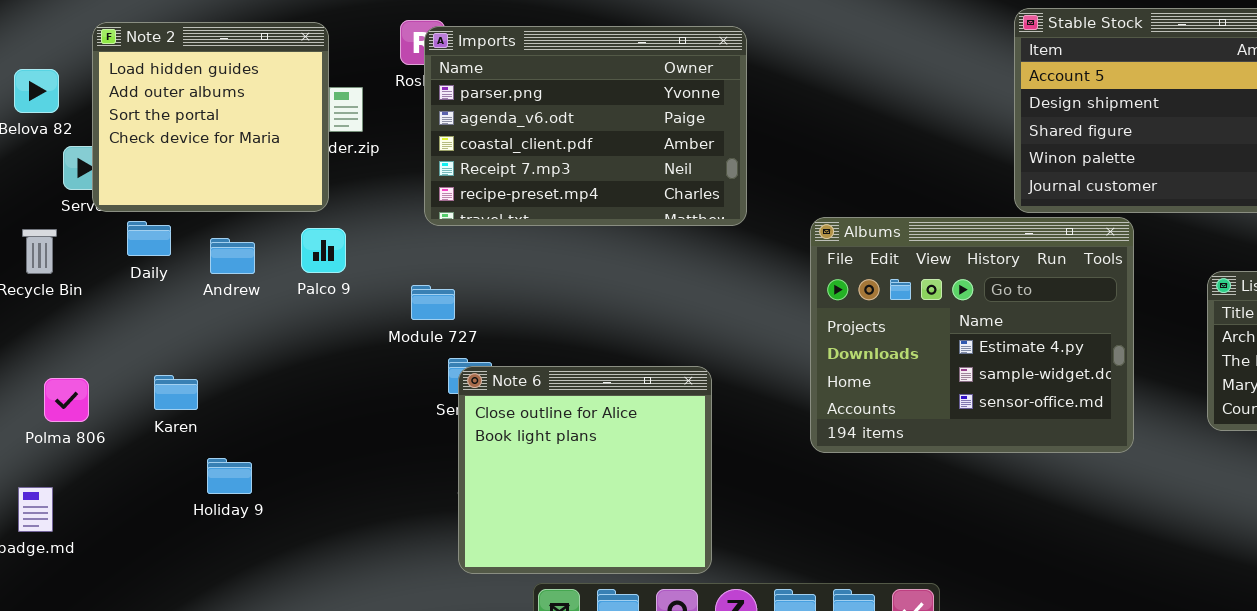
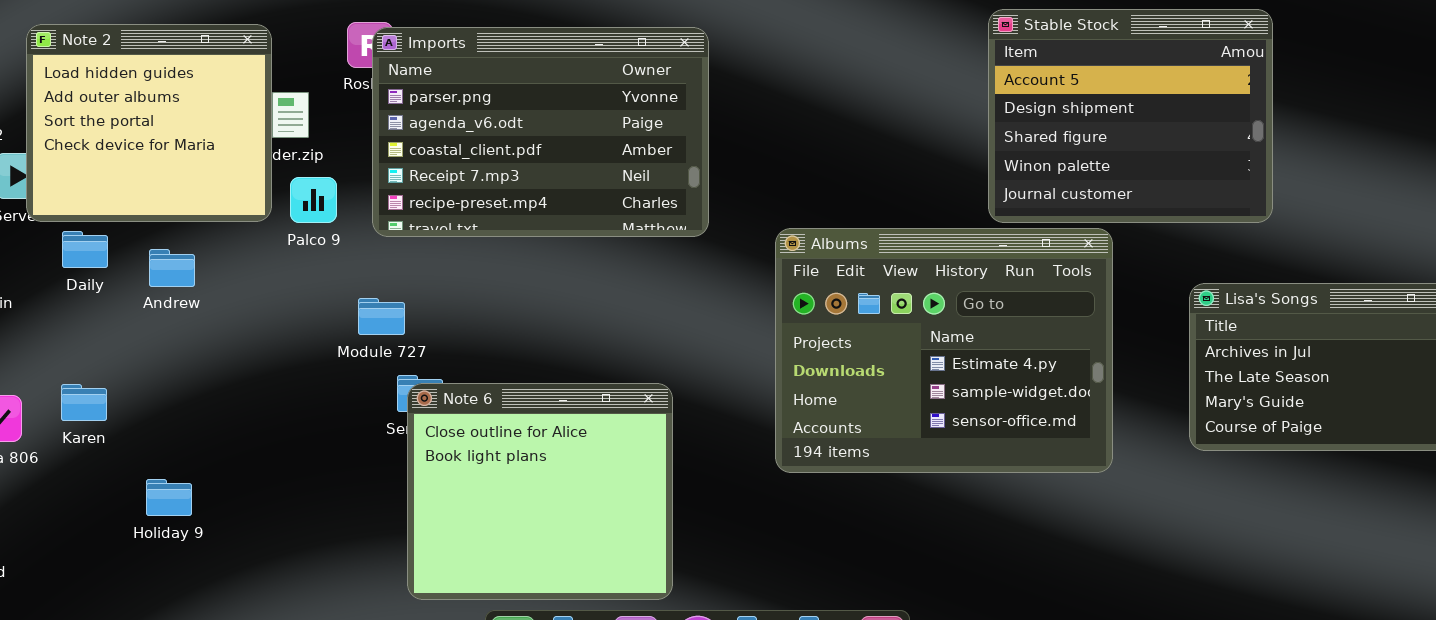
Palco 9: [301,228,346,273] -> [290,177,337,223], moved
Karen: [154,375,198,410] -> [61,384,107,421], moved

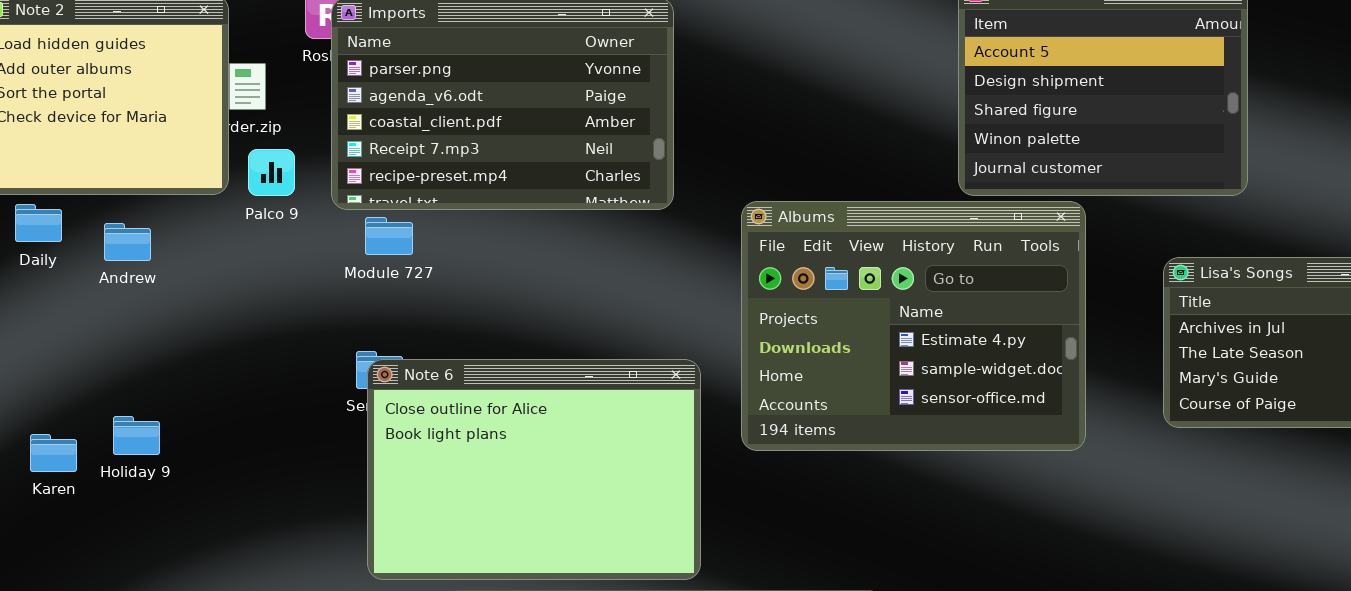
Module 727: [358,298,405,335] -> [365,217,413,255], moved
Note 6: [407,383,673,600] -> [367,359,701,580], resized
Karen: [61,384,107,421] -> [30,434,77,472], moved
Holiday 9: [146,479,192,516] -> [113,416,160,455], moved

